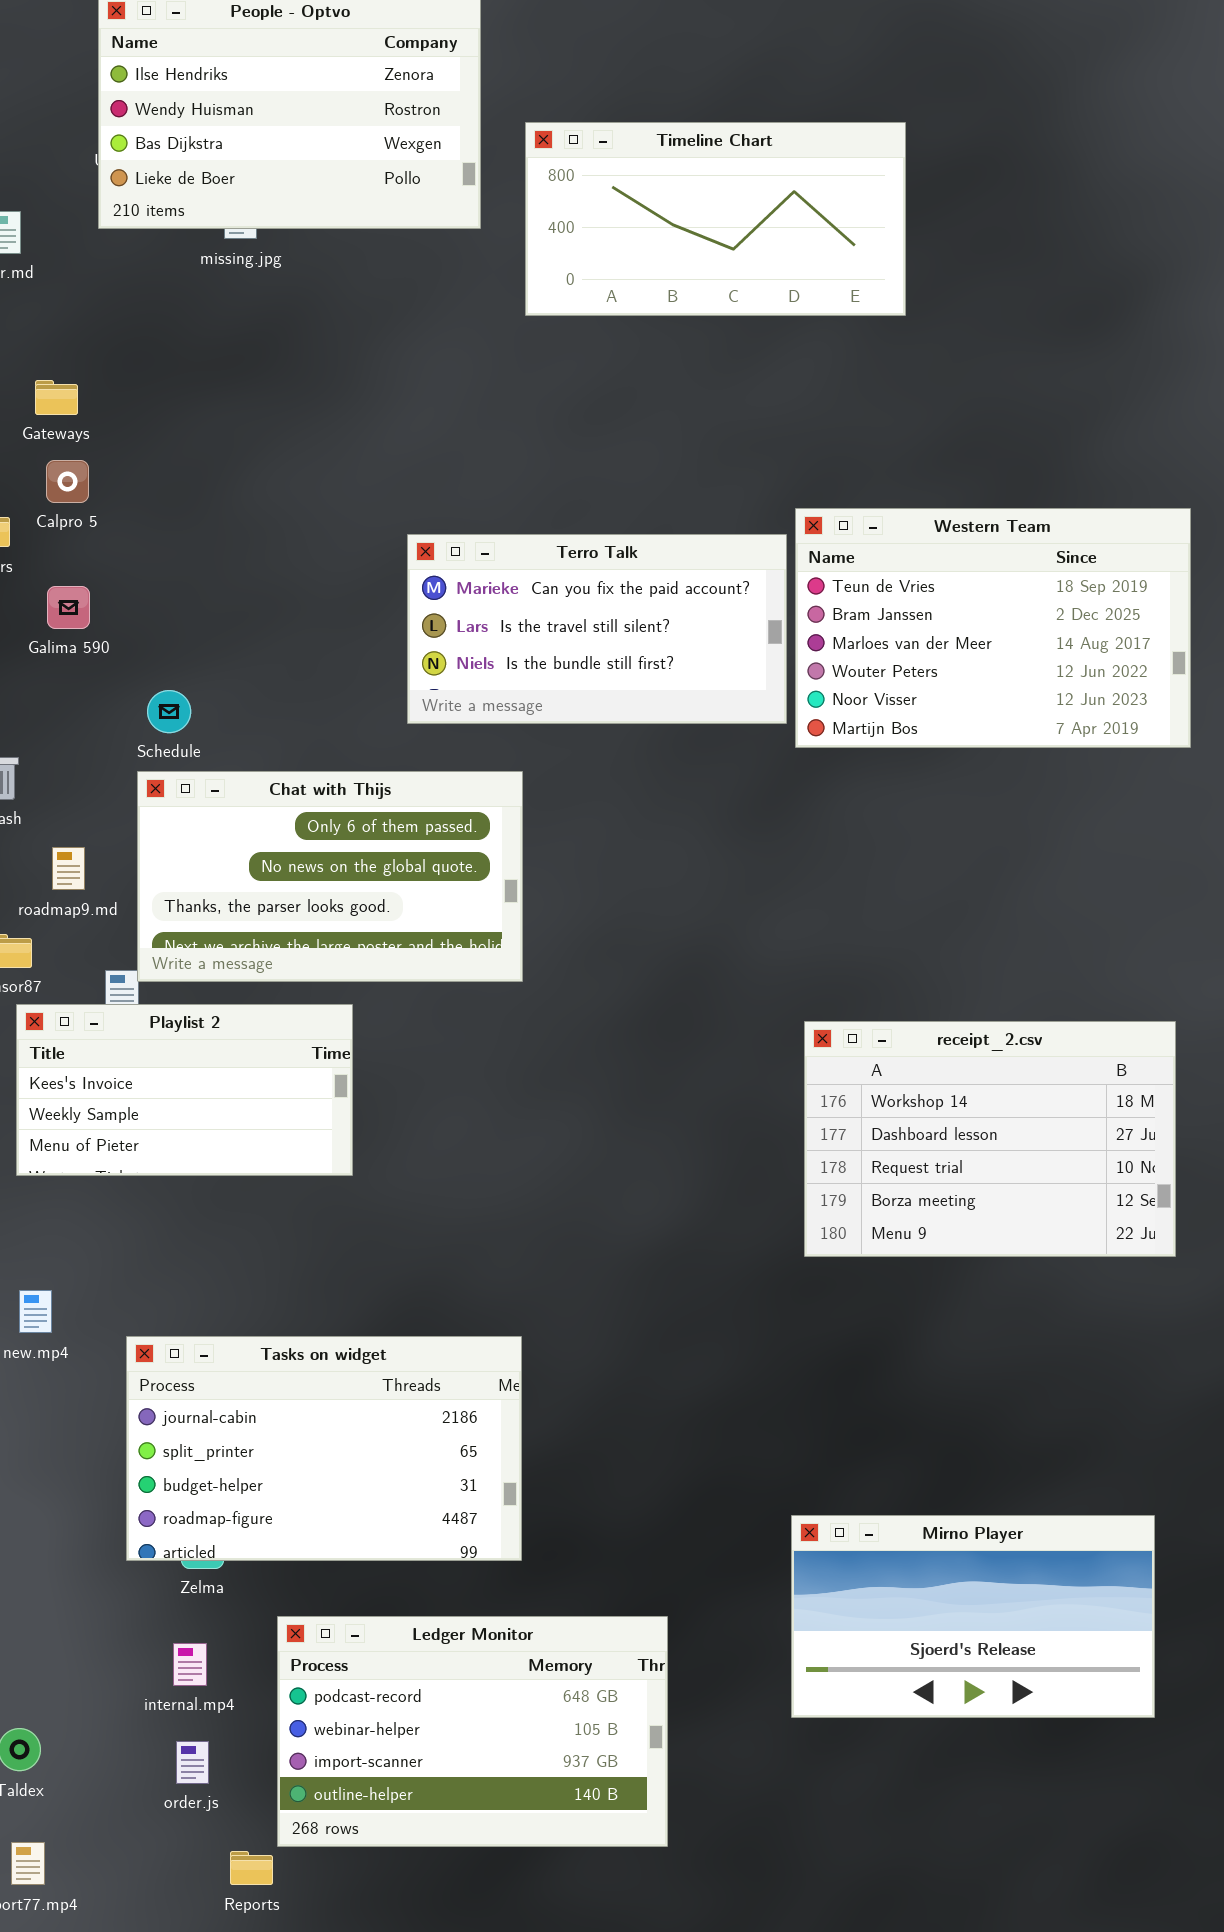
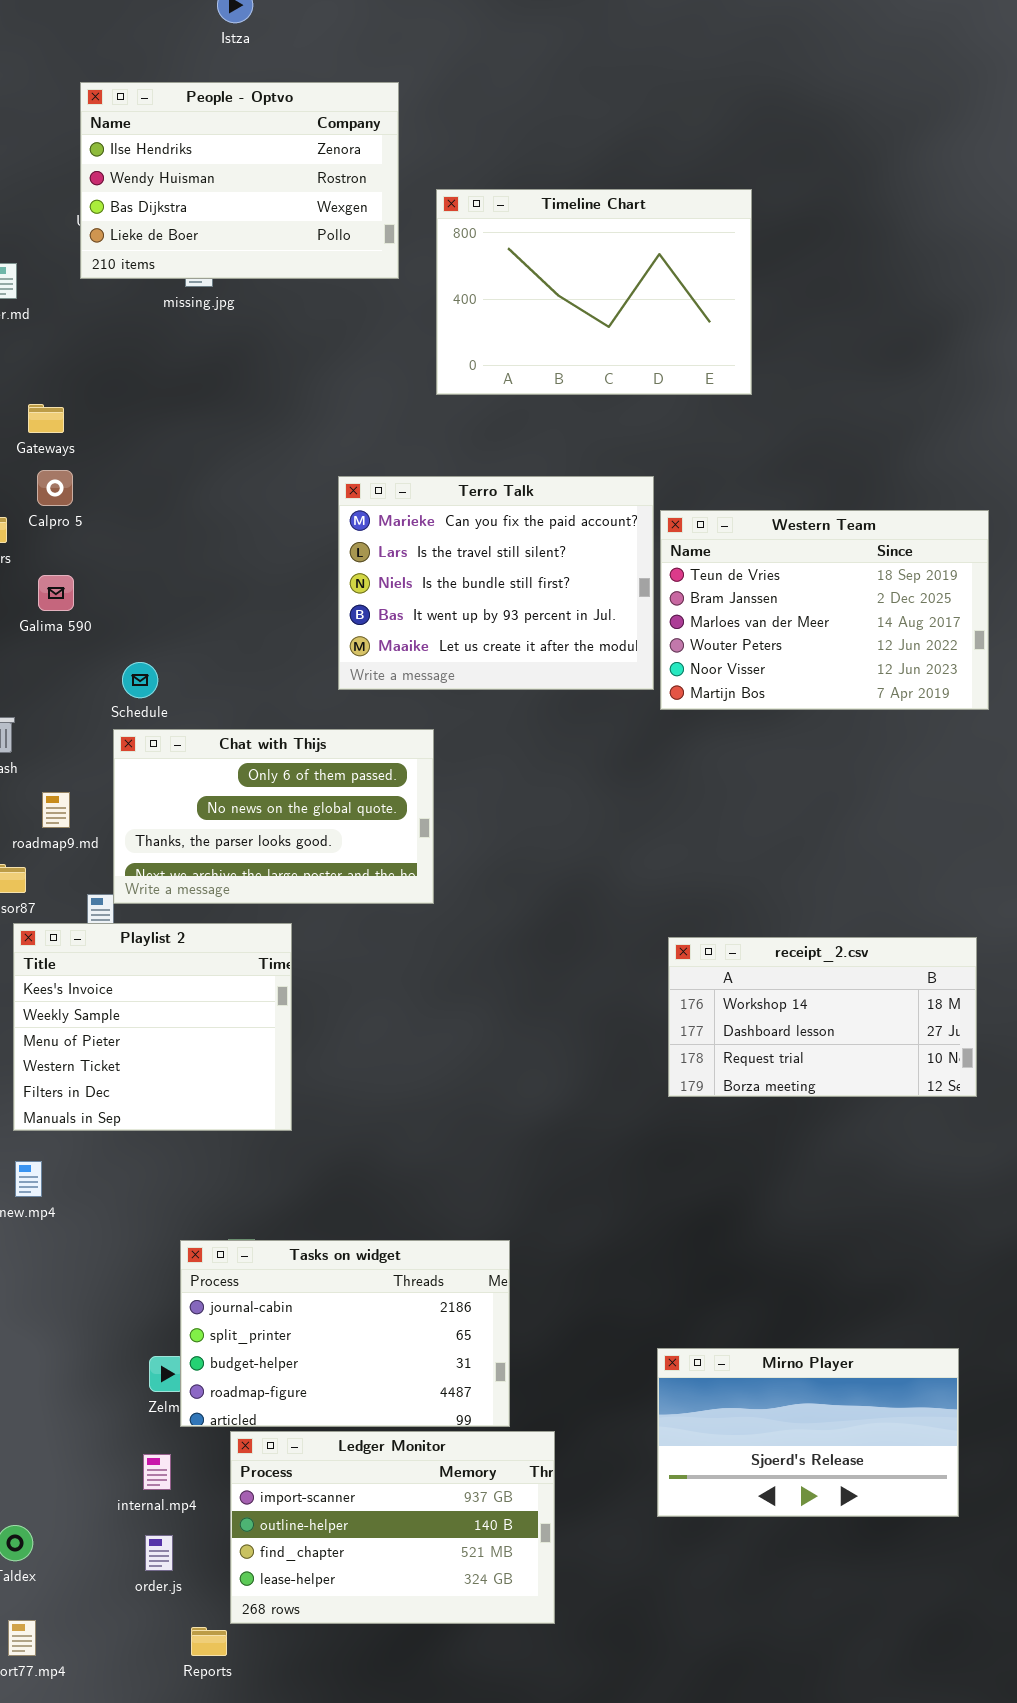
Timeline Chart: [525,122,906,316] -> [436,189,752,395], resized
Terro Talk: [407,534,787,724] -> [338,476,654,690], resized
Playlist 2: [16,1004,353,1176] -> [13,923,292,1131], resized
receipt_2.csv: [804,1021,1176,1257] -> [668,937,977,1097], resized
Tasks on widget: [126,1336,522,1561] -> [180,1240,510,1427], moved
Ledger Monitor: [277,1616,668,1847] -> [230,1431,555,1624], scrolled down 2 rows

